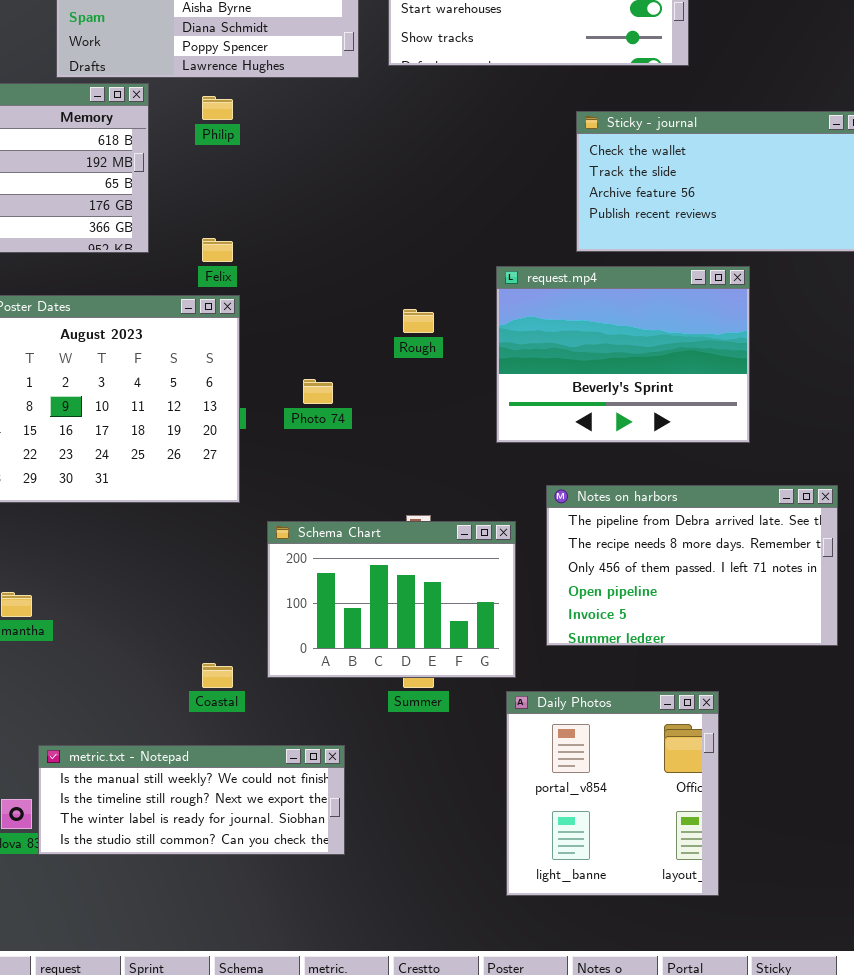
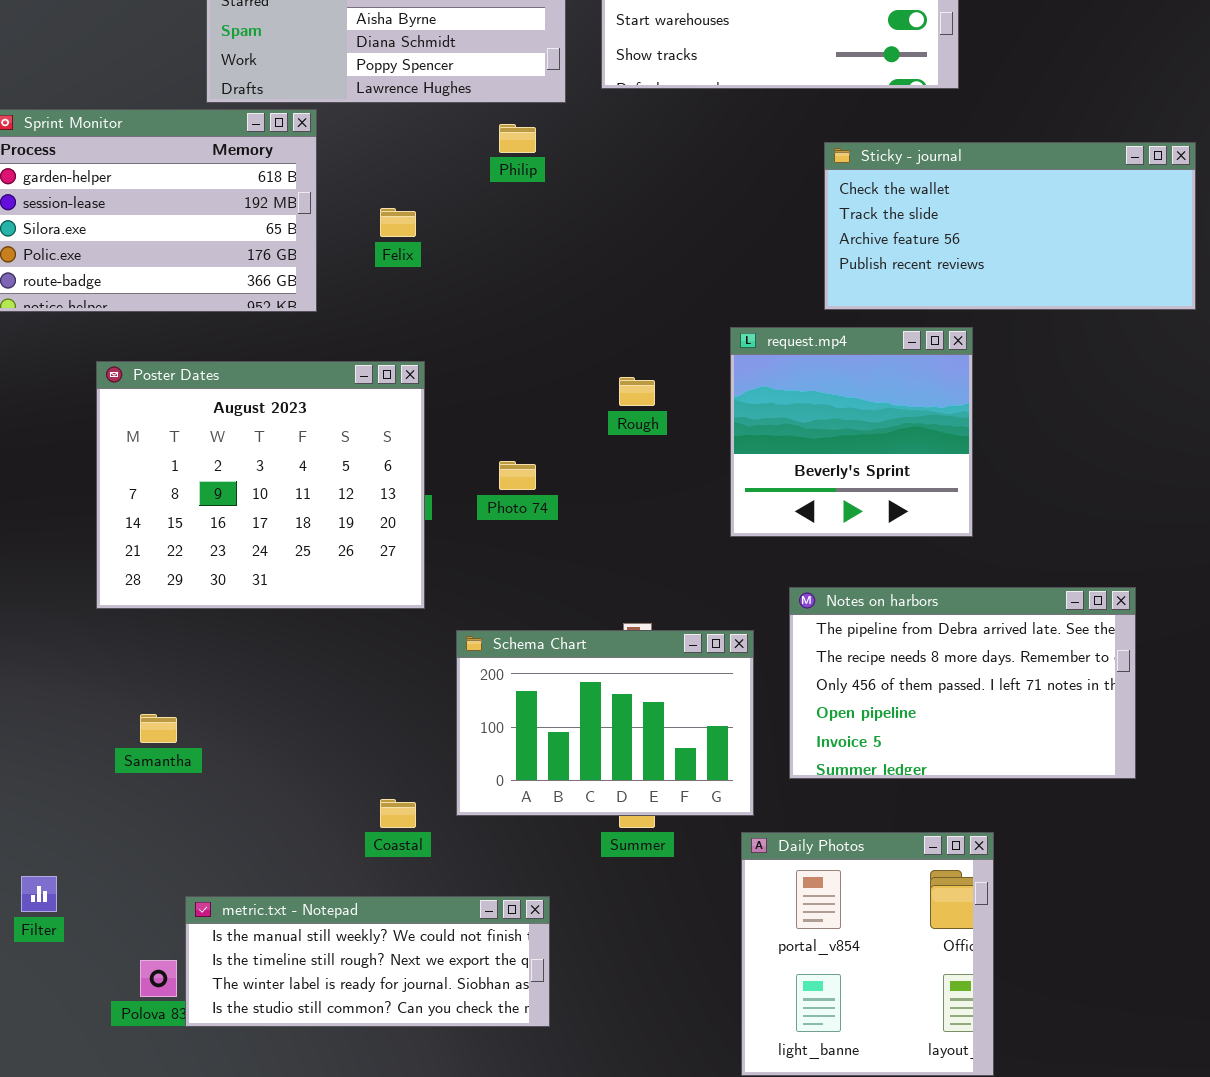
Philip: [202,96,233,120] -> [499,124,536,153], moved
Felix: [202,238,233,262] -> [380,208,416,237], moved
request.mp4: [496,266,750,443] -> [730,327,973,537], resized

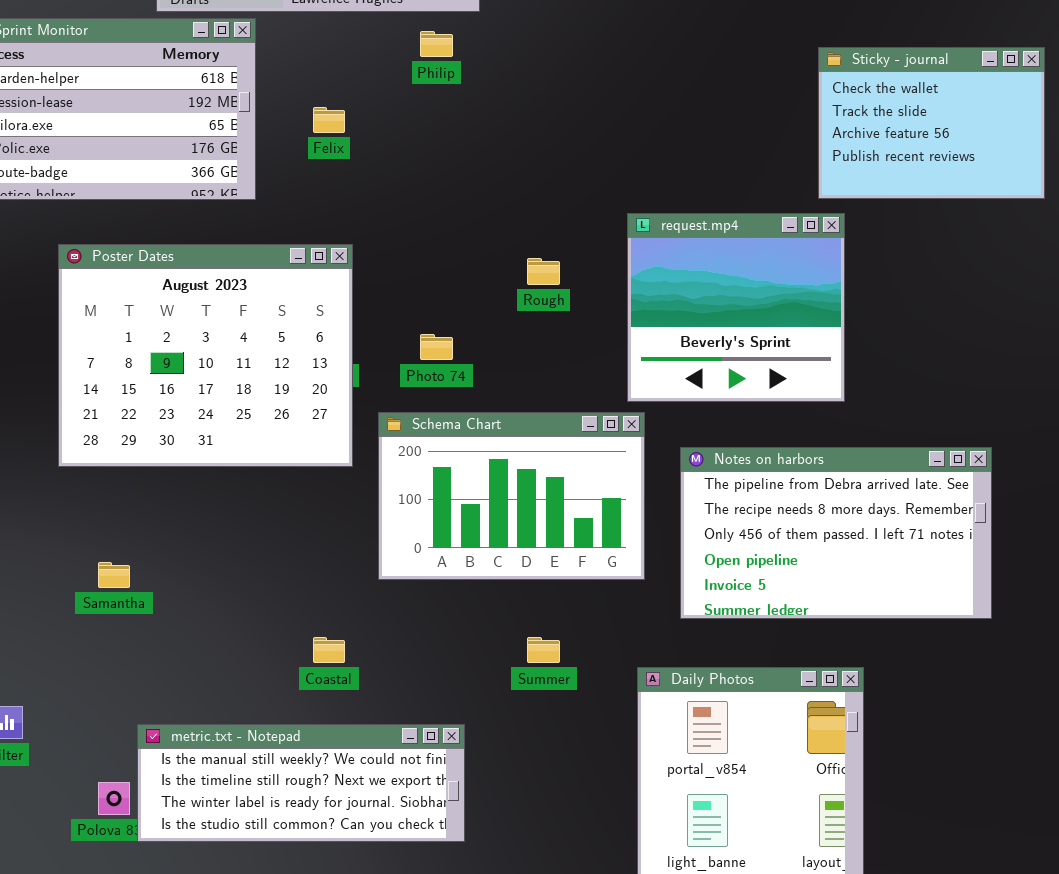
Sticky - journal: [824,142,1196,310] -> [818,47,1045,199], resized
Schema Chart: [456,630,754,816] -> [378,412,645,580], moved

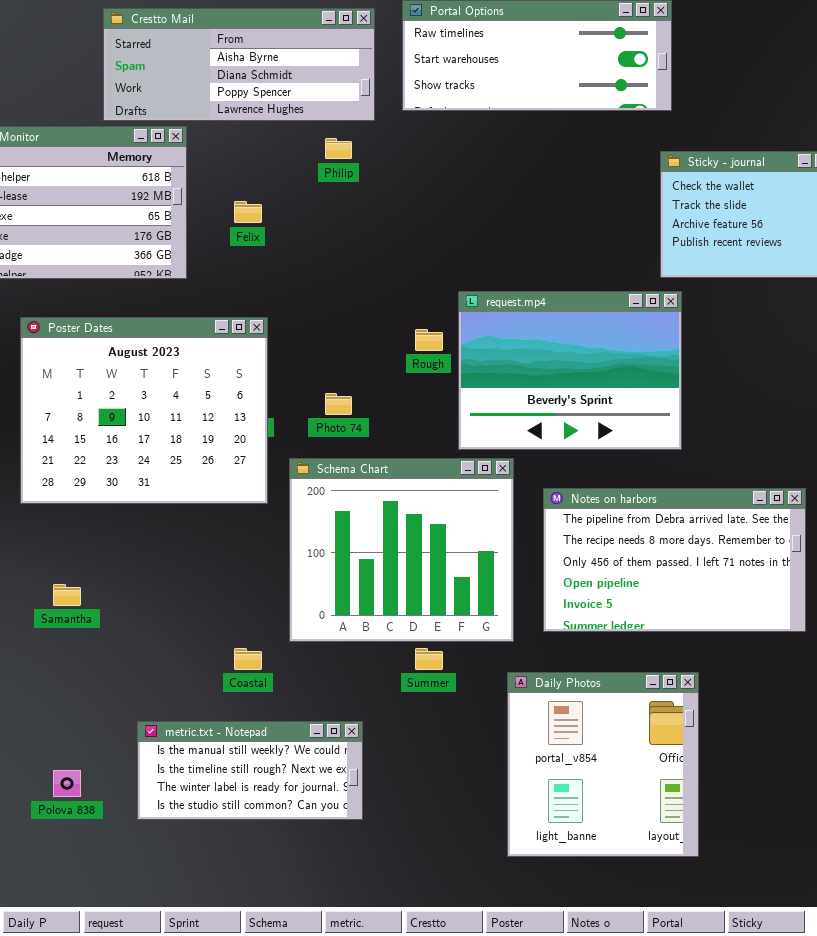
request.mp4: [627,213,845,402] -> [458,291,682,450], resized
Schema Chart: [378,412,645,580] -> [289,458,514,642], resized
metric.txt - Notepad: [137,724,465,842] -> [137,721,363,820], resized

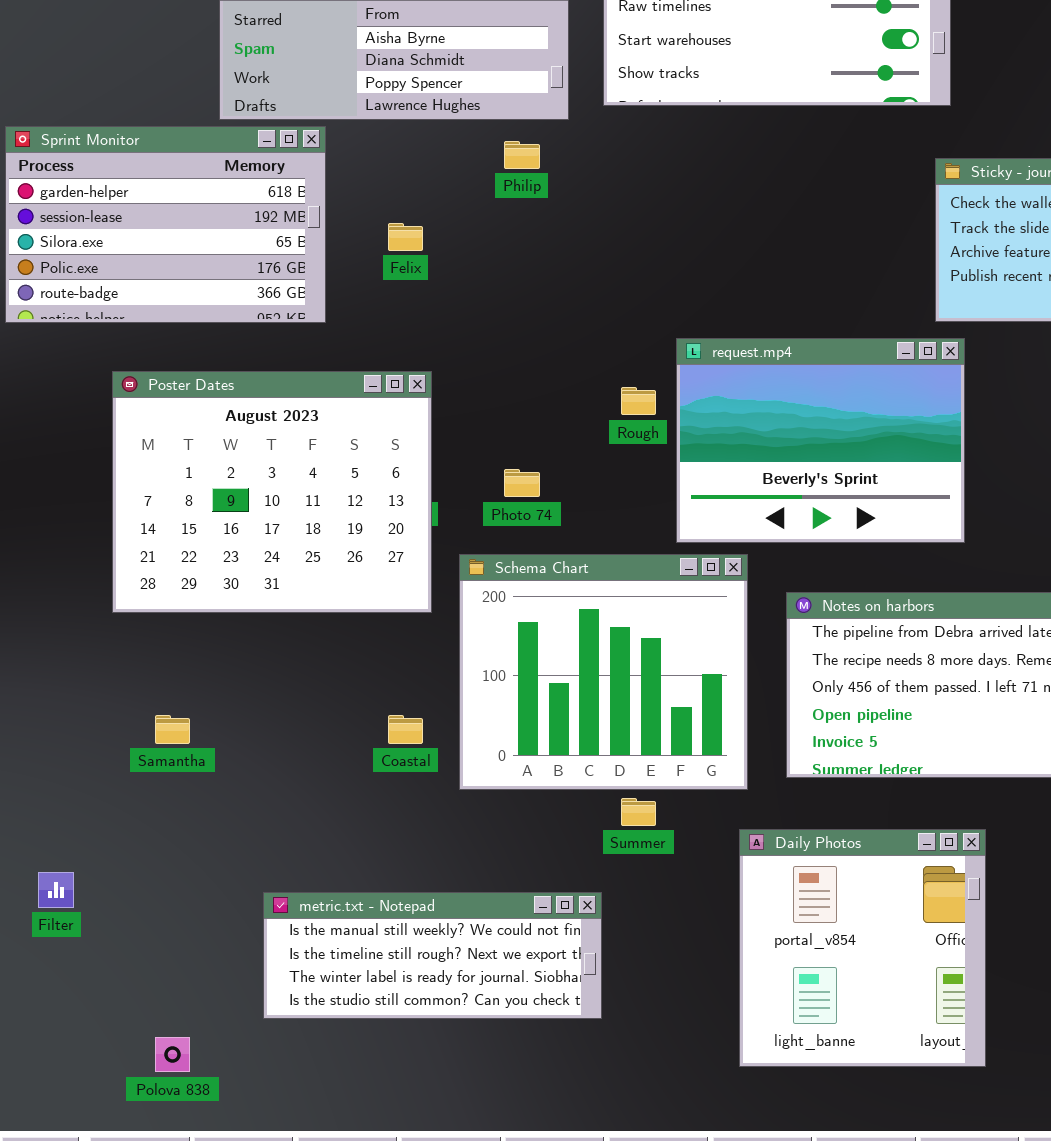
Coastal: [234,648,262,670] -> [388,715,423,744], moved
metric.txt - Notepad: [137,721,363,820] -> [263,892,602,1019], resized
Polova 838: [53,770,81,797] -> [155,1037,190,1072], moved

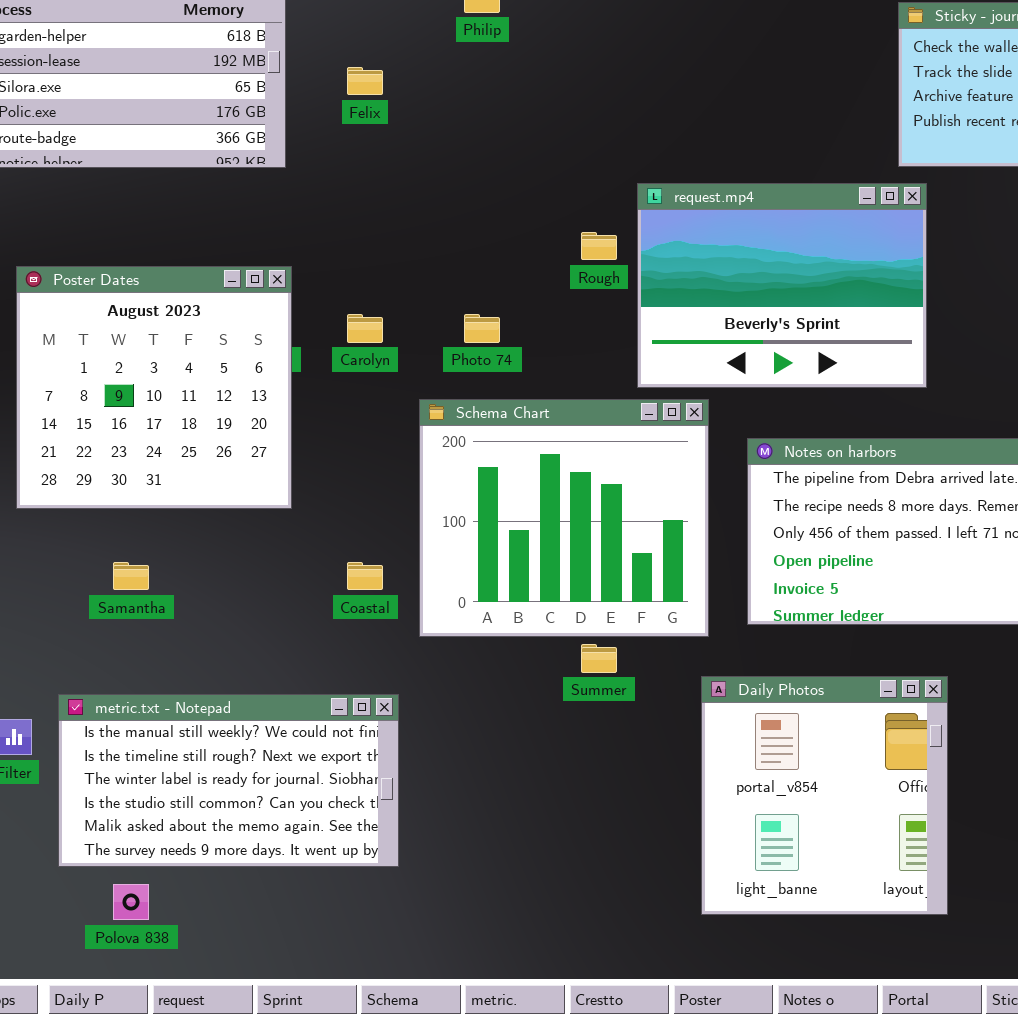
Poster Dates: [112,371,432,613] -> [16,266,292,509], moved, resized
metric.txt - Notepad: [263,892,602,1019] -> [58,694,399,867], moved, resized

